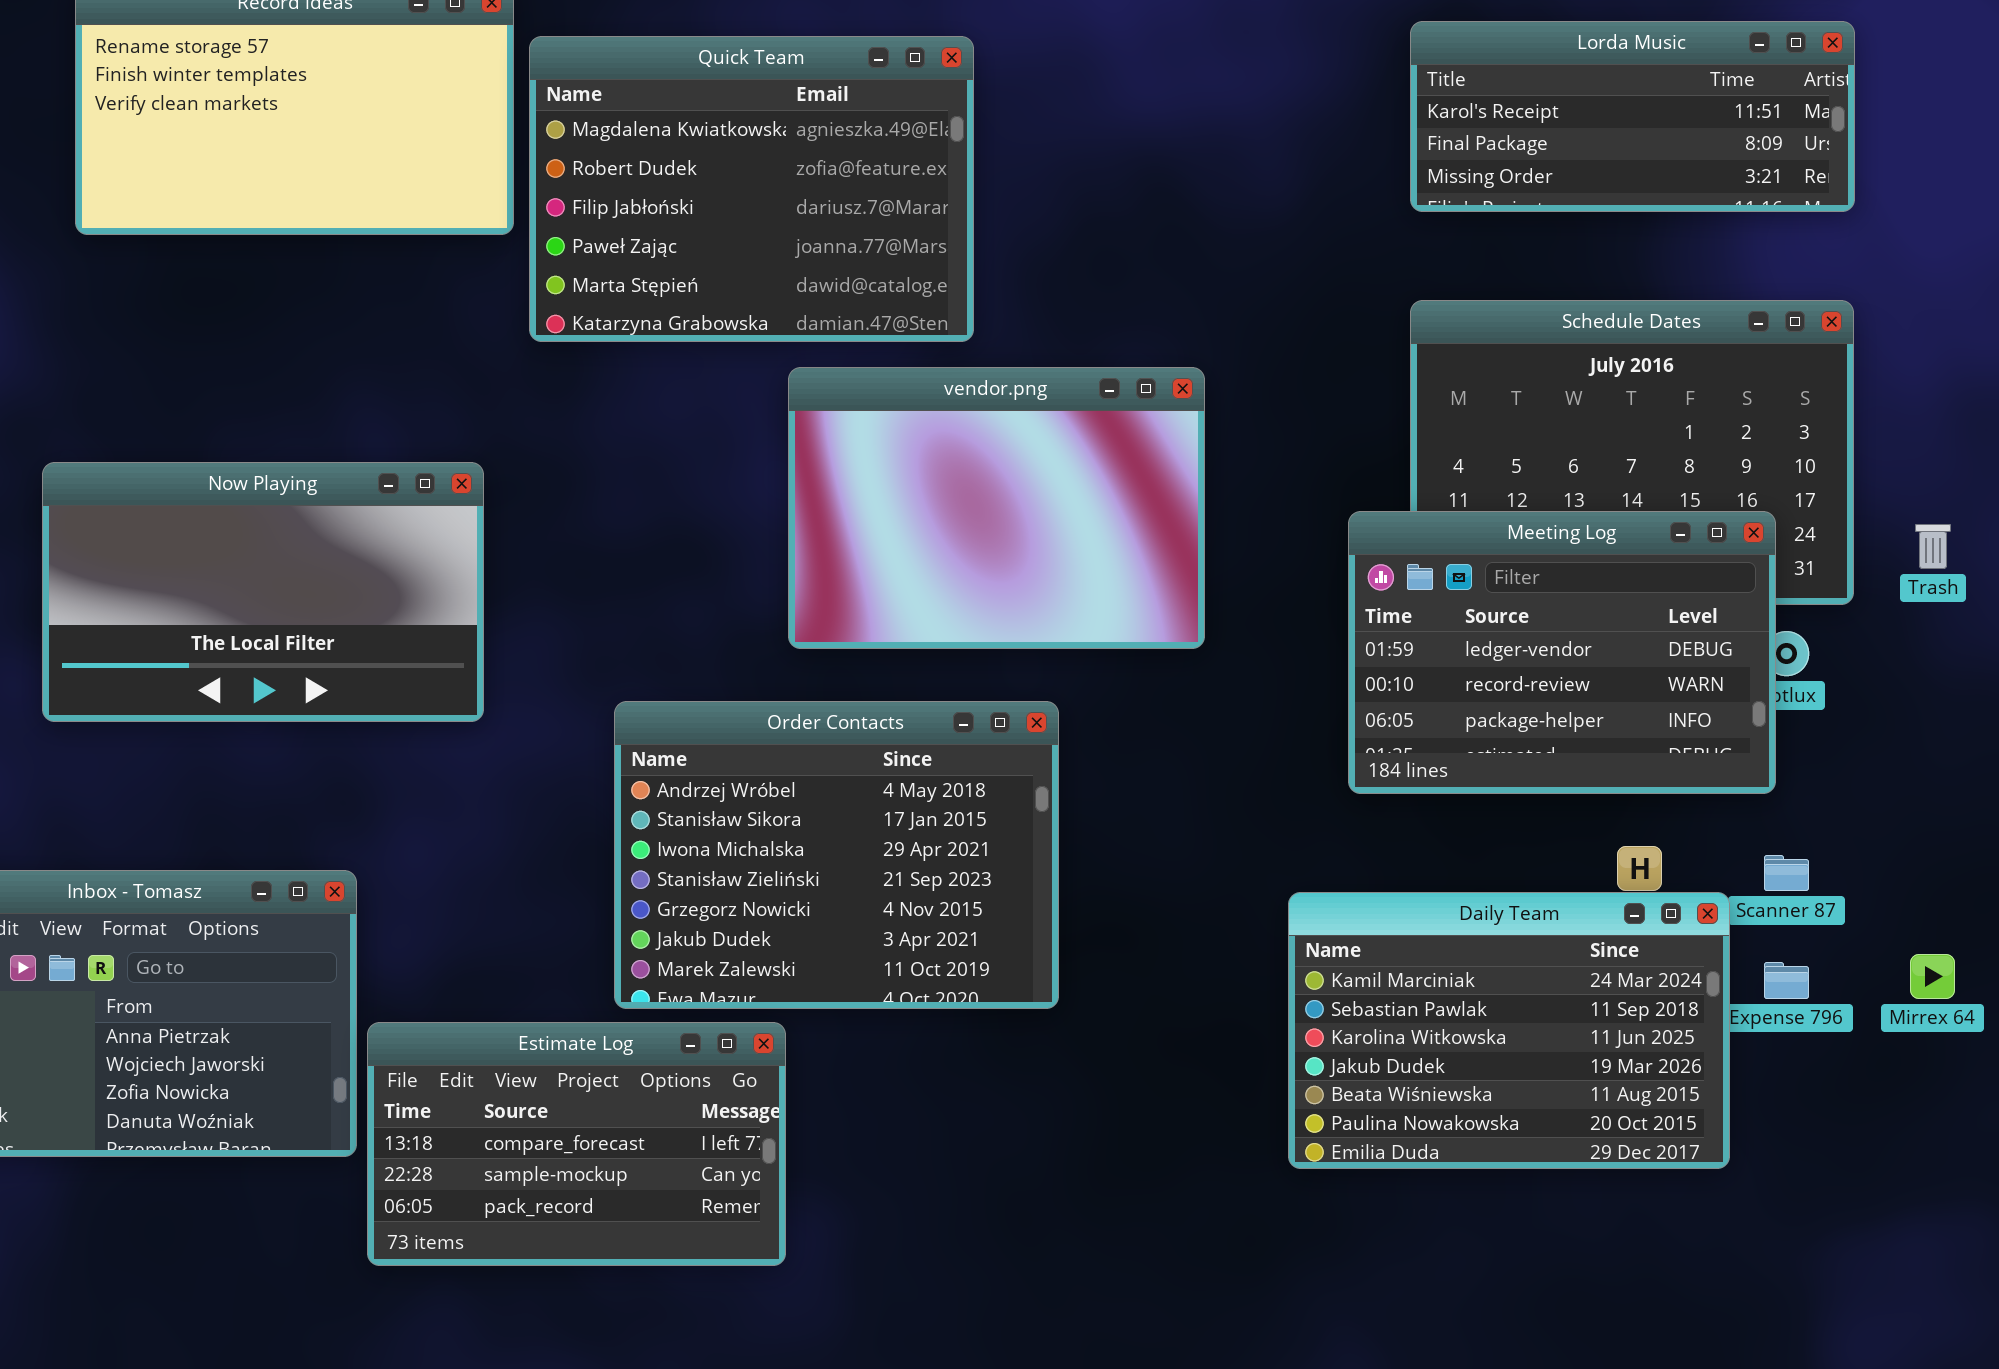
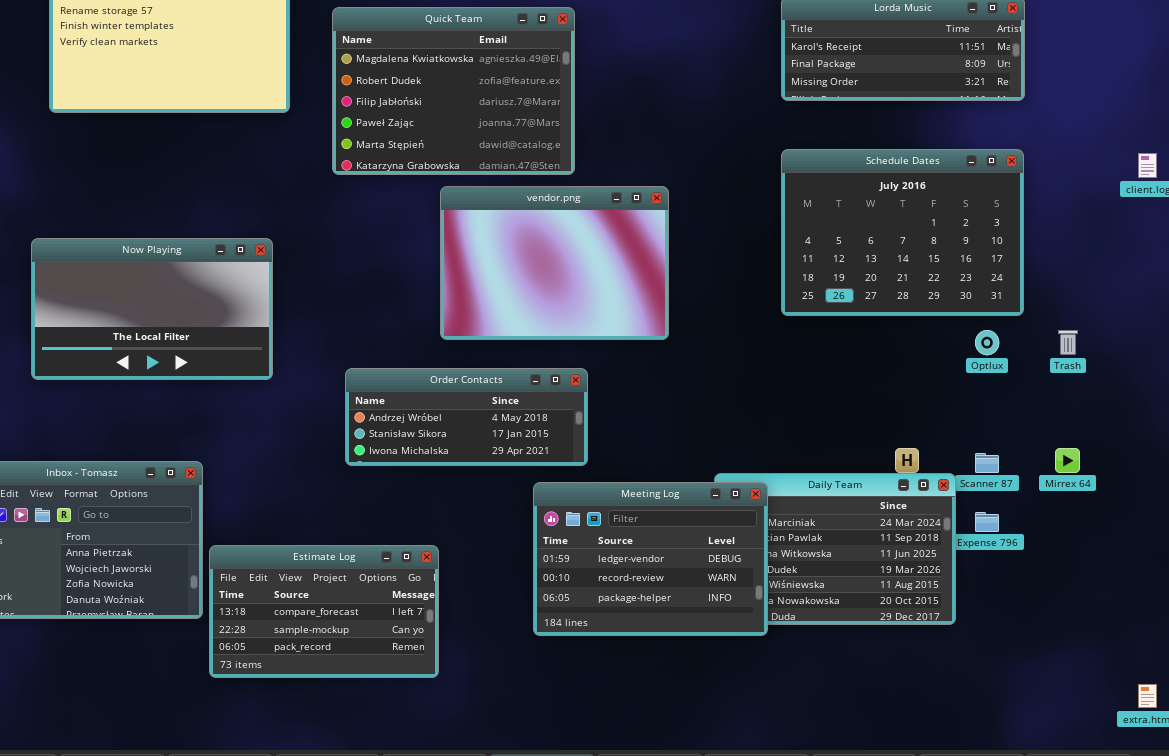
Quick Team: [529,36,974,342] -> [332,7,575,175], moved
Meeting Log: [1348,511,1776,794] -> [533,482,768,636], moved
Trash: [1915,524,1951,569] -> [1058,330,1078,355], moved
Order Contacts: [614,701,1059,1009] -> [345,368,588,466], resized
Mirrex 64: [1910,954,1955,999] -> [1055,448,1080,473], moved

